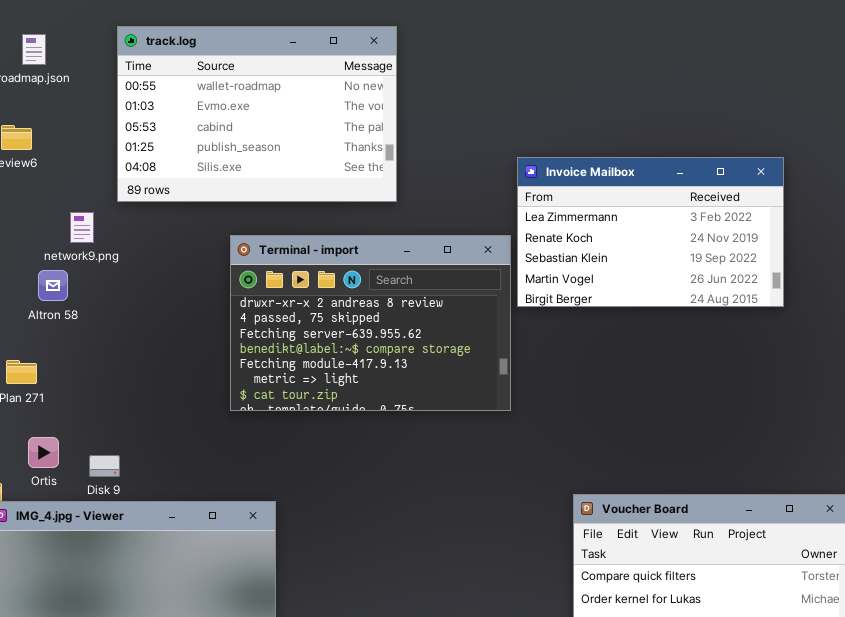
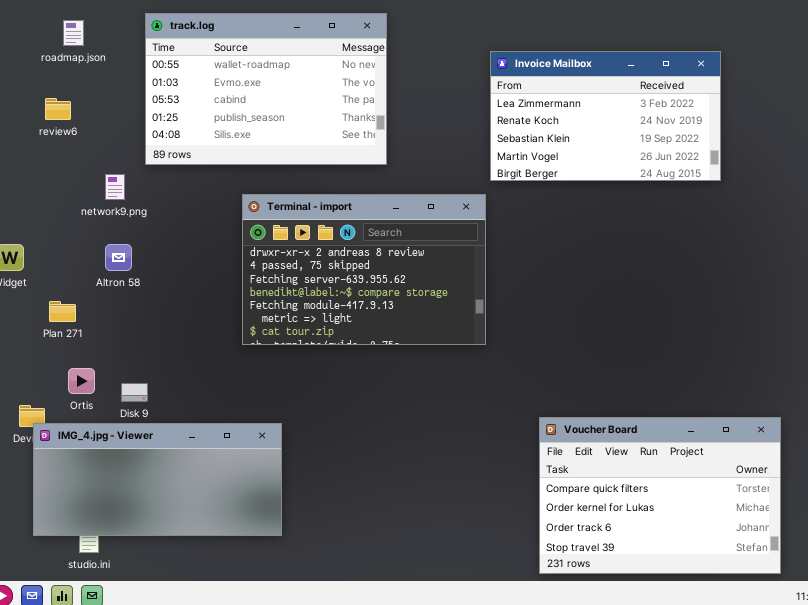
Invoice Mailbox: [517,157,784,307] -> [490,51,721,181], moved
Altron 58: [38,270,68,301] -> [105,244,132,271], moved

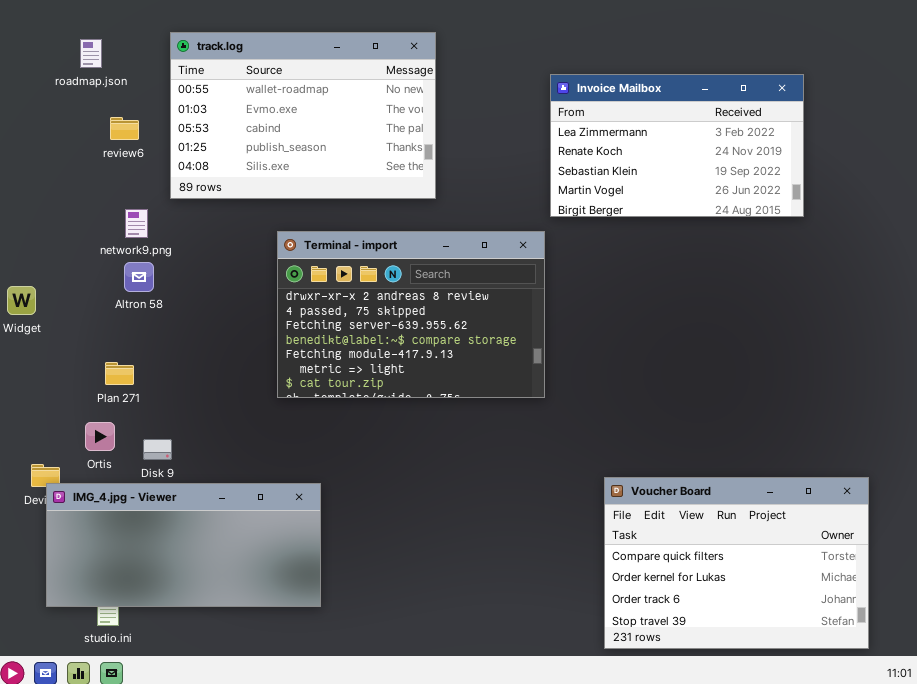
review6: [45,98,71,120] -> [110,117,139,140], moved
Altron 58: [105,244,132,271] -> [124,262,154,292], moved
Plan 271: [49,301,76,322] -> [105,362,134,385], moved

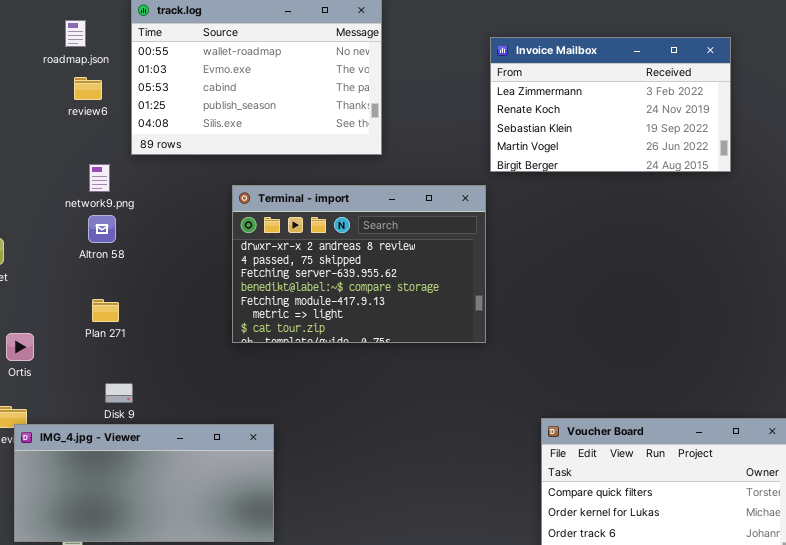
roadmap.json: [80,39,102,68] -> [65,20,86,47], moved
Plan 271: [105,362,134,385] -> [92,299,119,322], moved
Ortis: [85,422,115,451] -> [6,333,34,361], moved

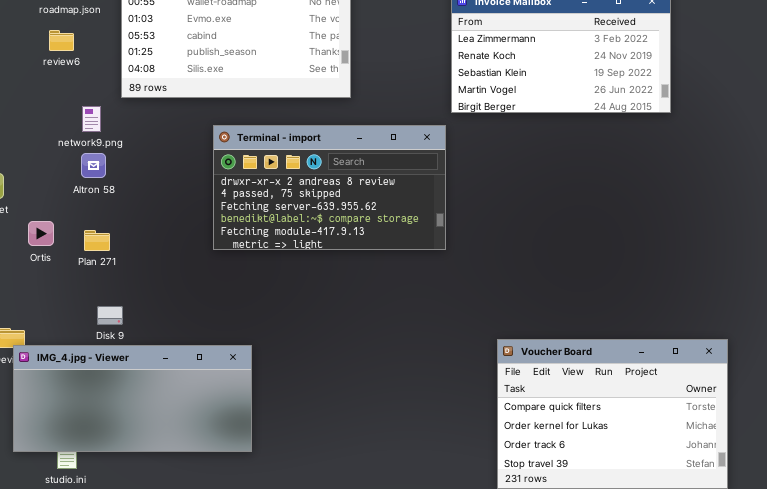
review6: [74,77,102,100] -> [49,30,74,51], moved
Terminal - import: [232,185,486,343] -> [213,125,446,250], resized
Ortis: [6,333,34,361] -> [28,221,54,246], moved

